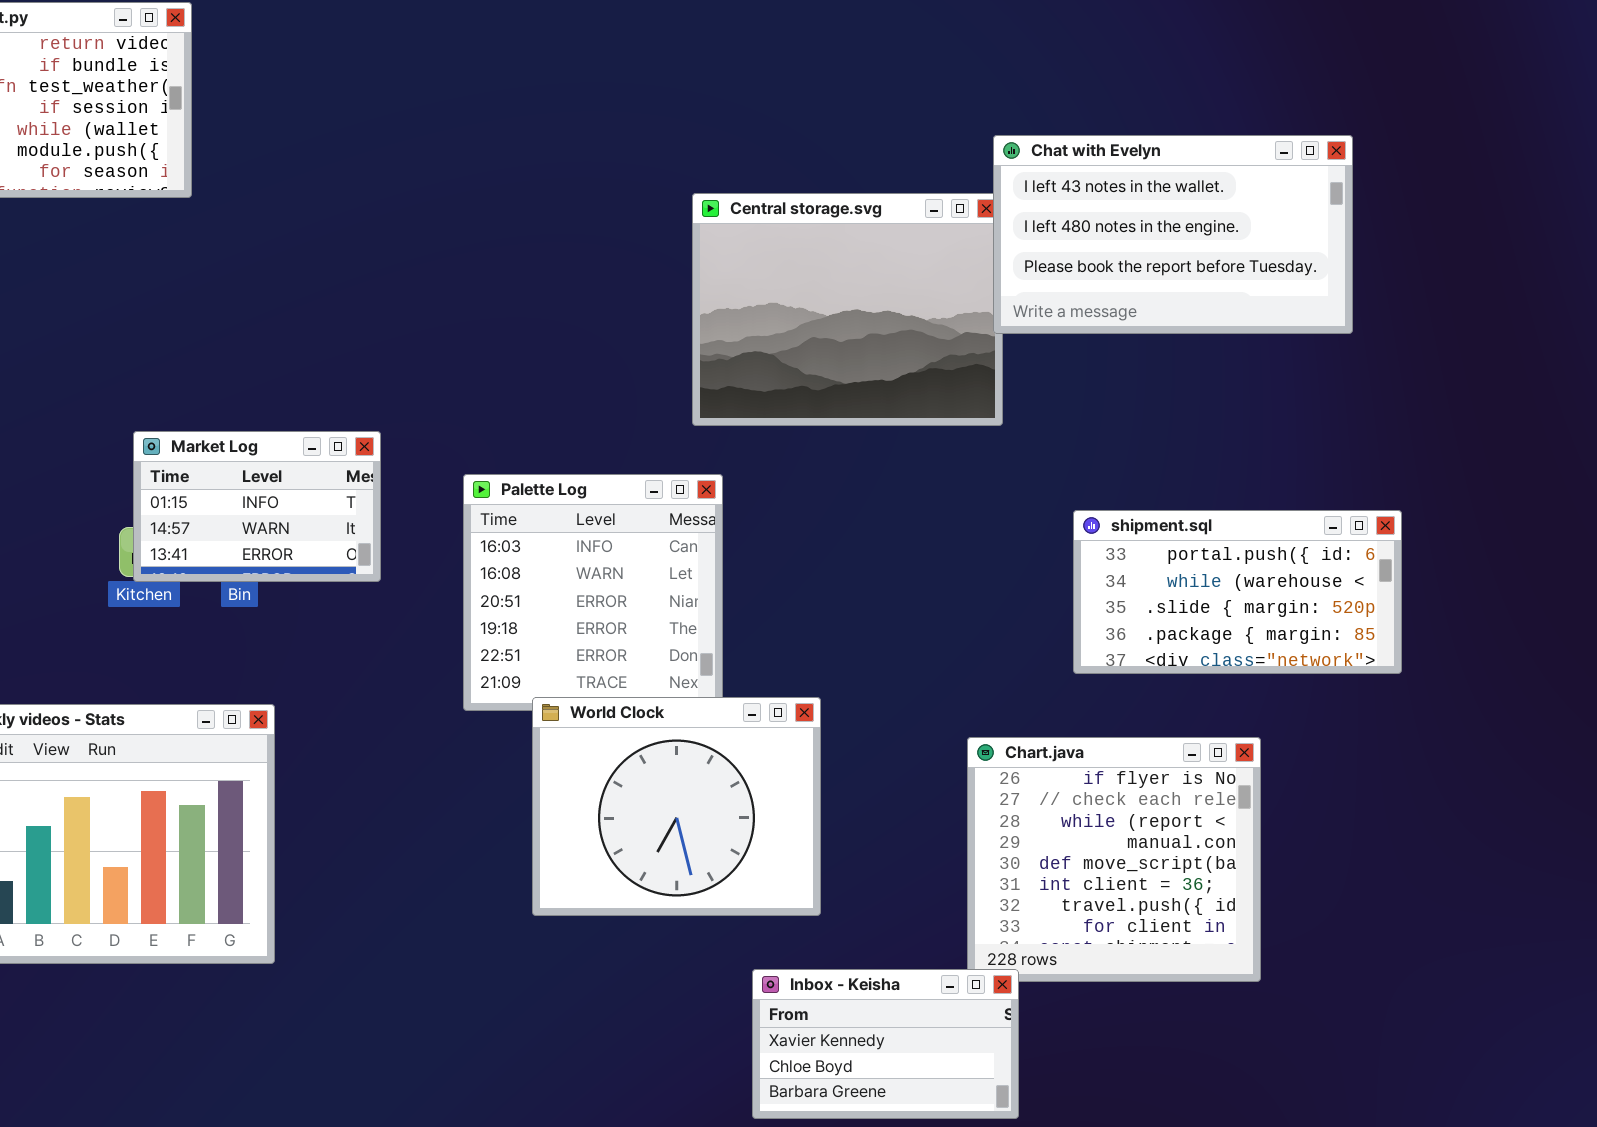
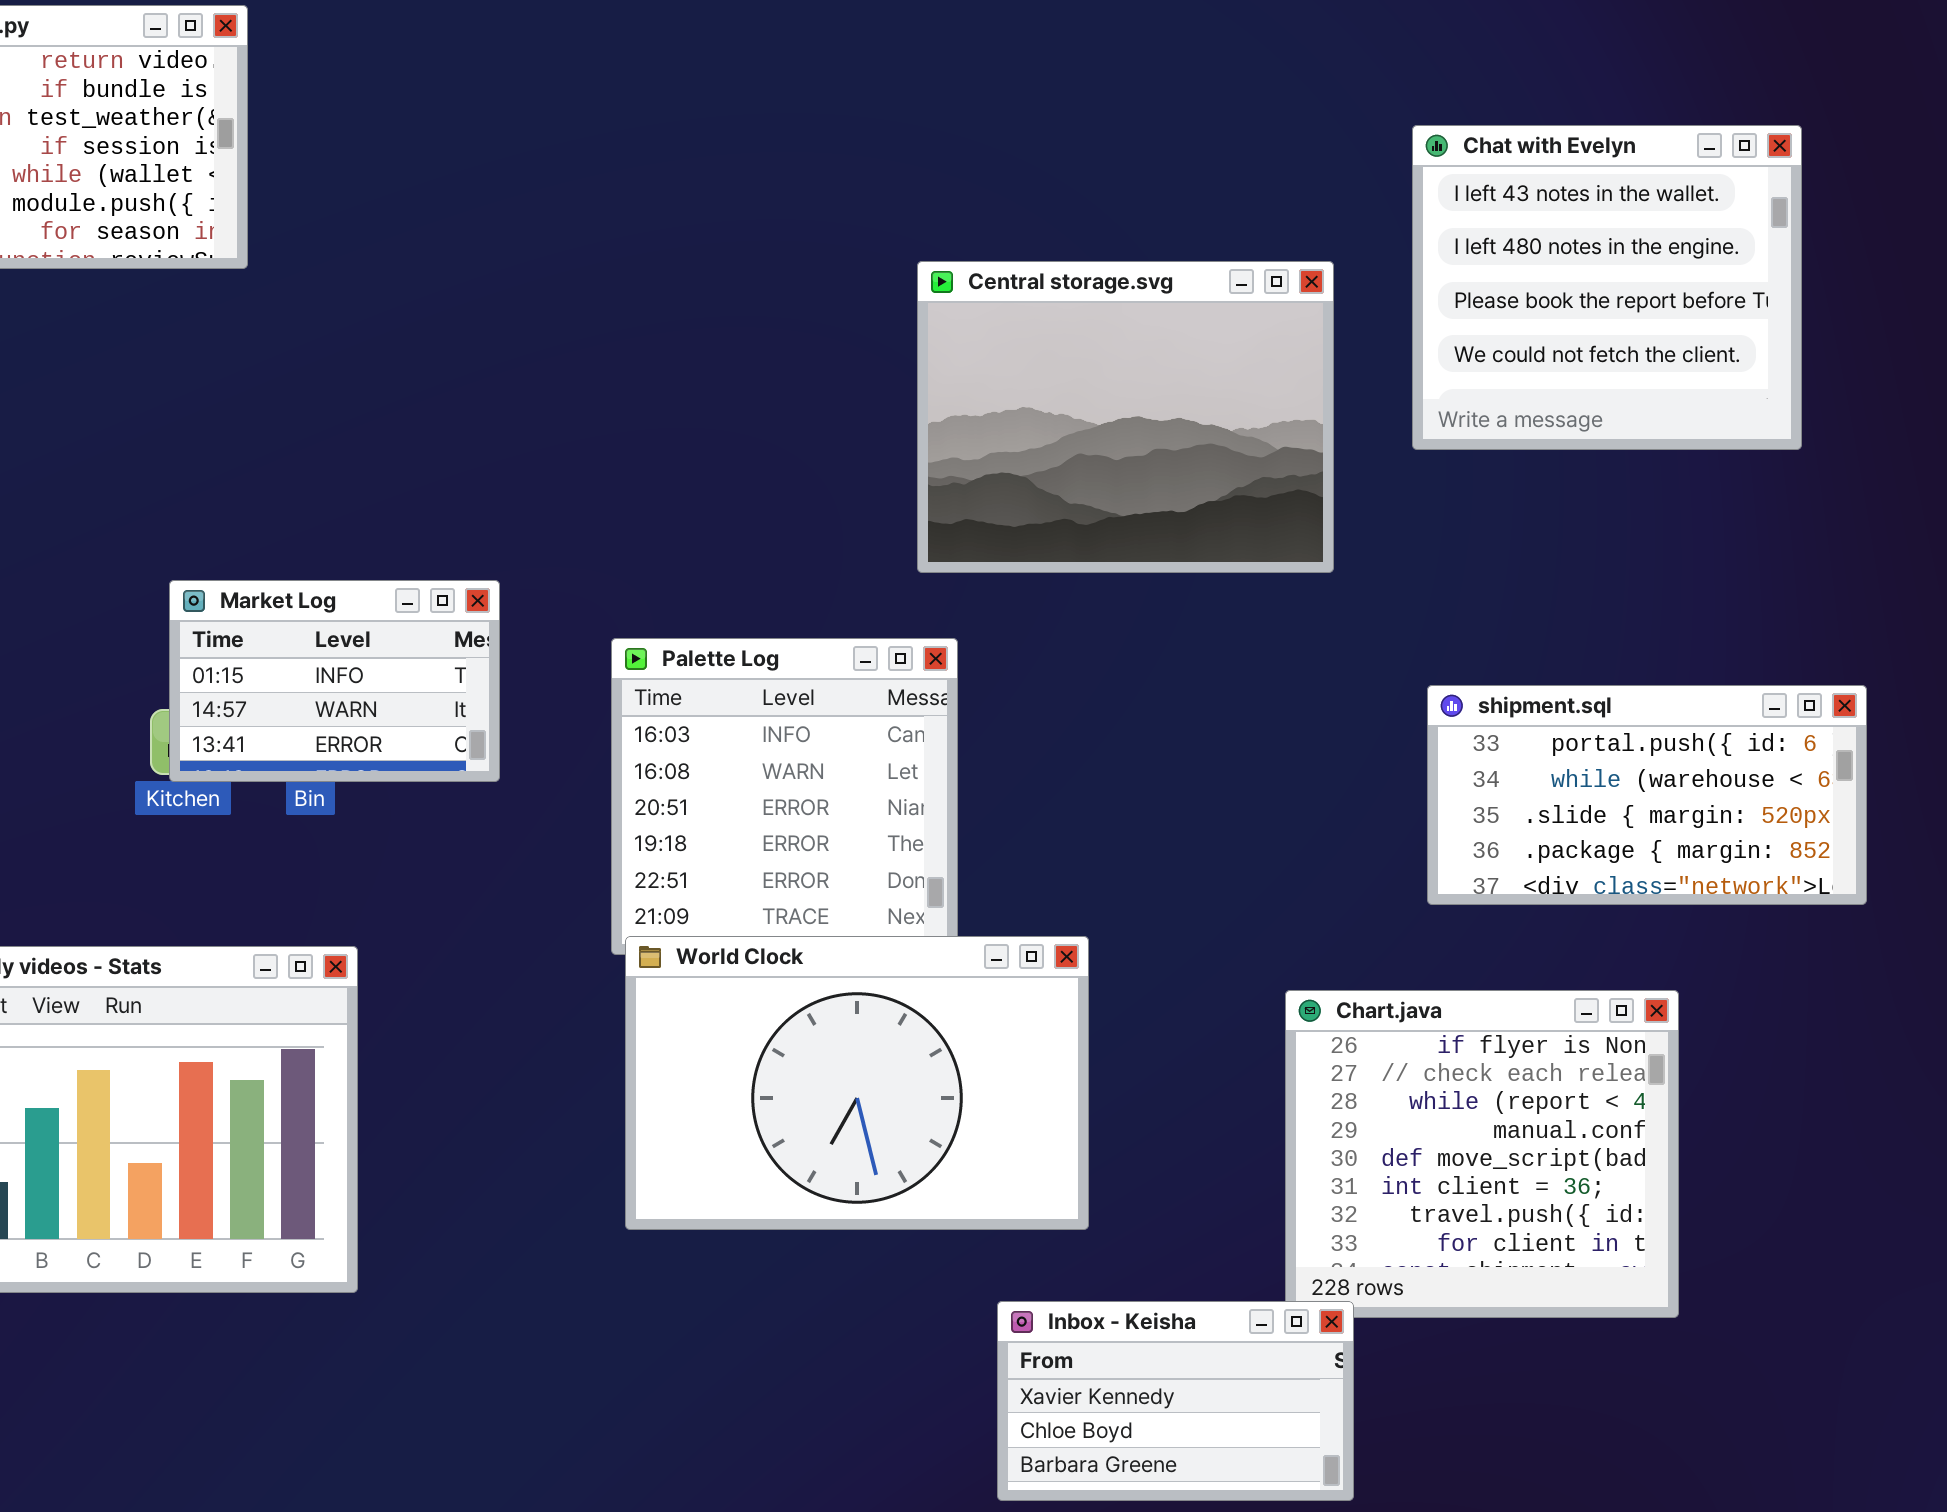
Chat with Evelyn: [993,135,1353,334] -> [1412,125,1802,450], resized
World Clock: [532,697,821,916] -> [625,936,1089,1230], resized

